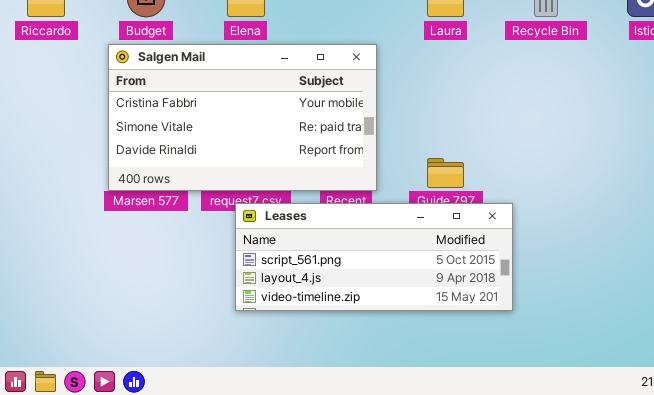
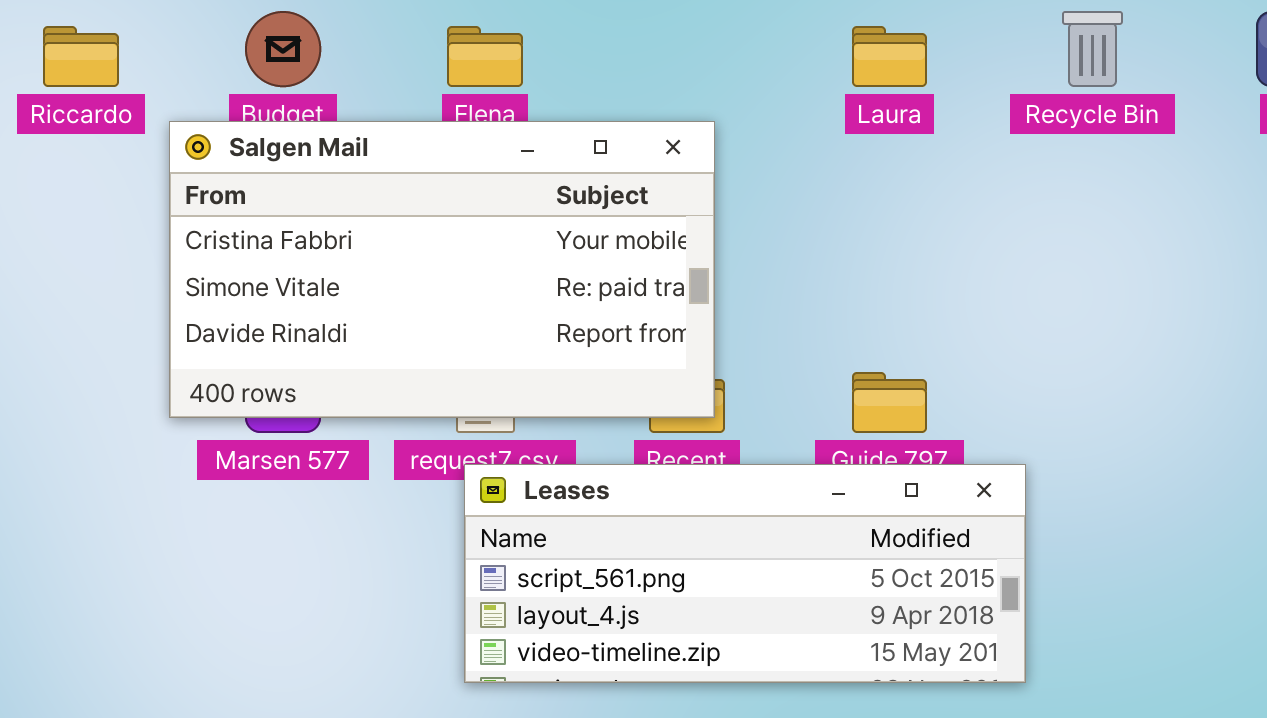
Salgen Mail: [108,44,377,191] -> [169,121,715,418], moved

